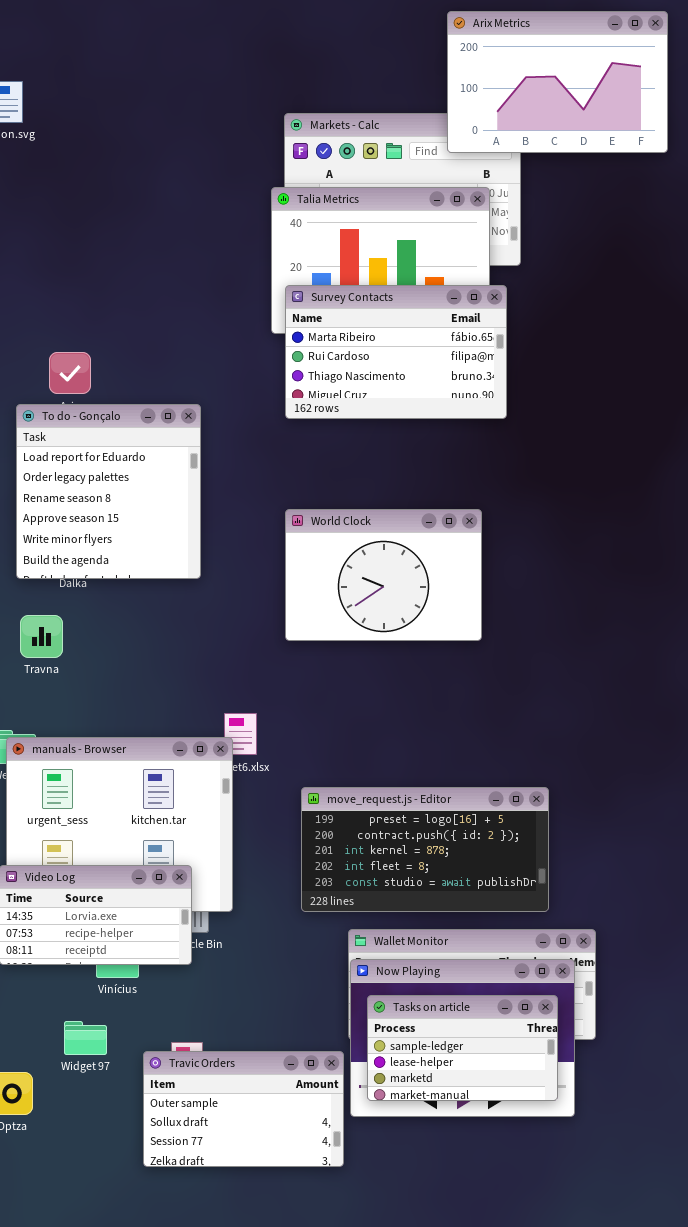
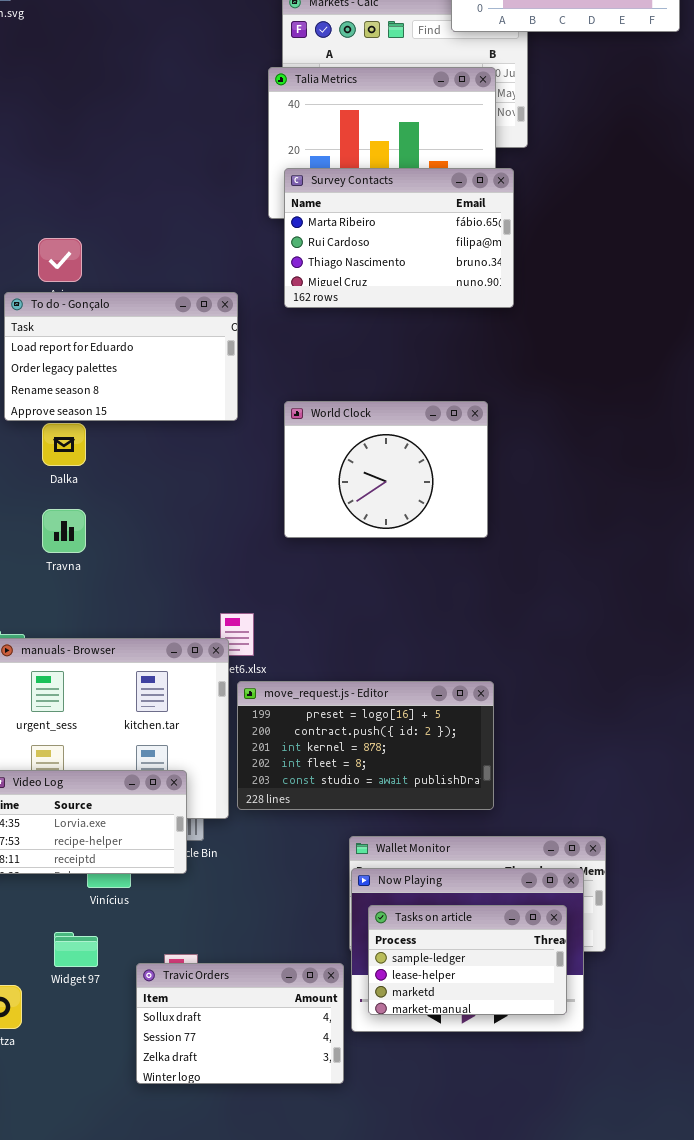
To do - Gonçalo: [16,404,201,579] -> [4,292,238,421], resized
Travna: [20,615,63,658] -> [42,509,86,553], moved
move_request.js - Editor: [301,787,549,912] -> [237,681,494,810], moved
Travic Orders: [143,1051,344,1167] -> [136,963,344,1084], scrolled down 1 row

